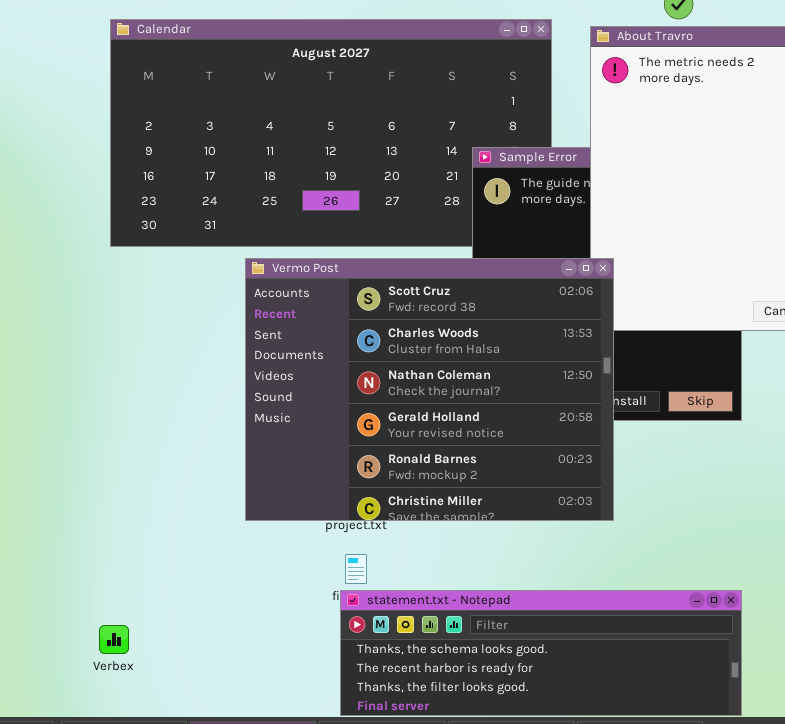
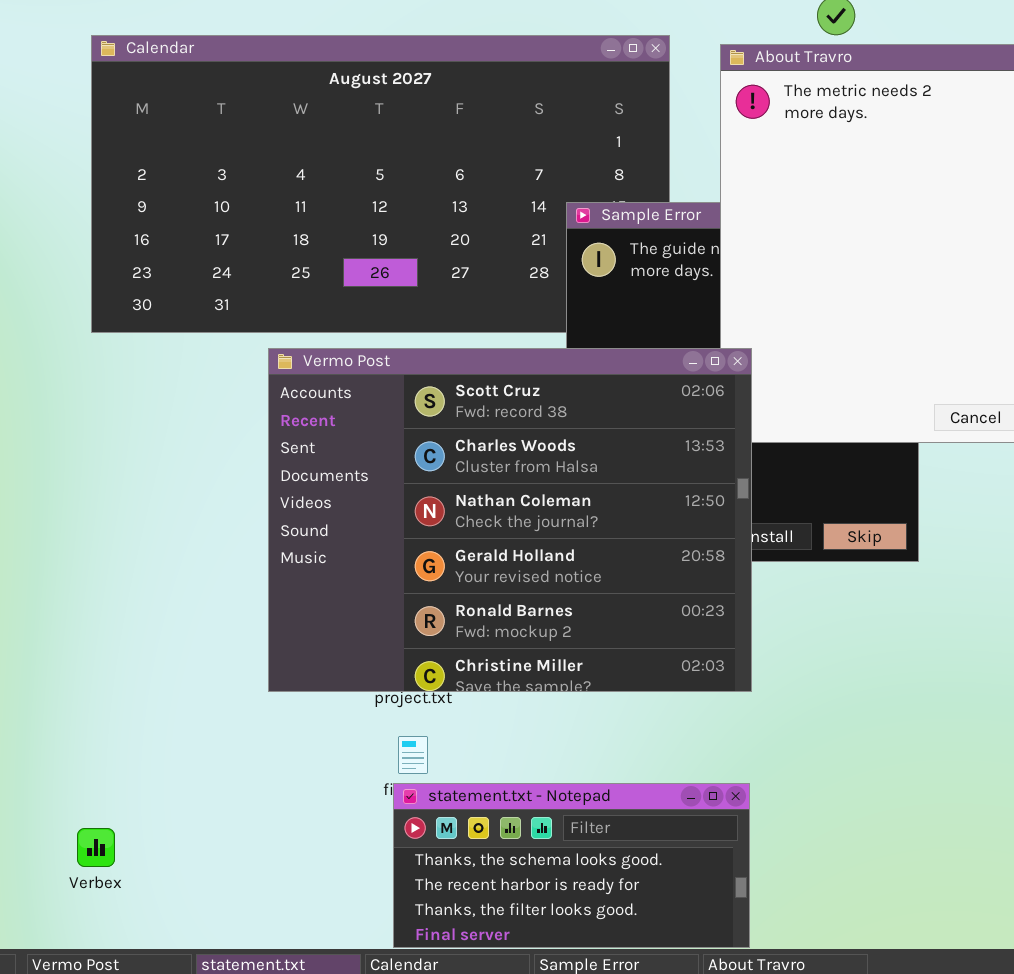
statement.txt - Notepad: [340,590,742,716] -> [393,783,750,948], resized

